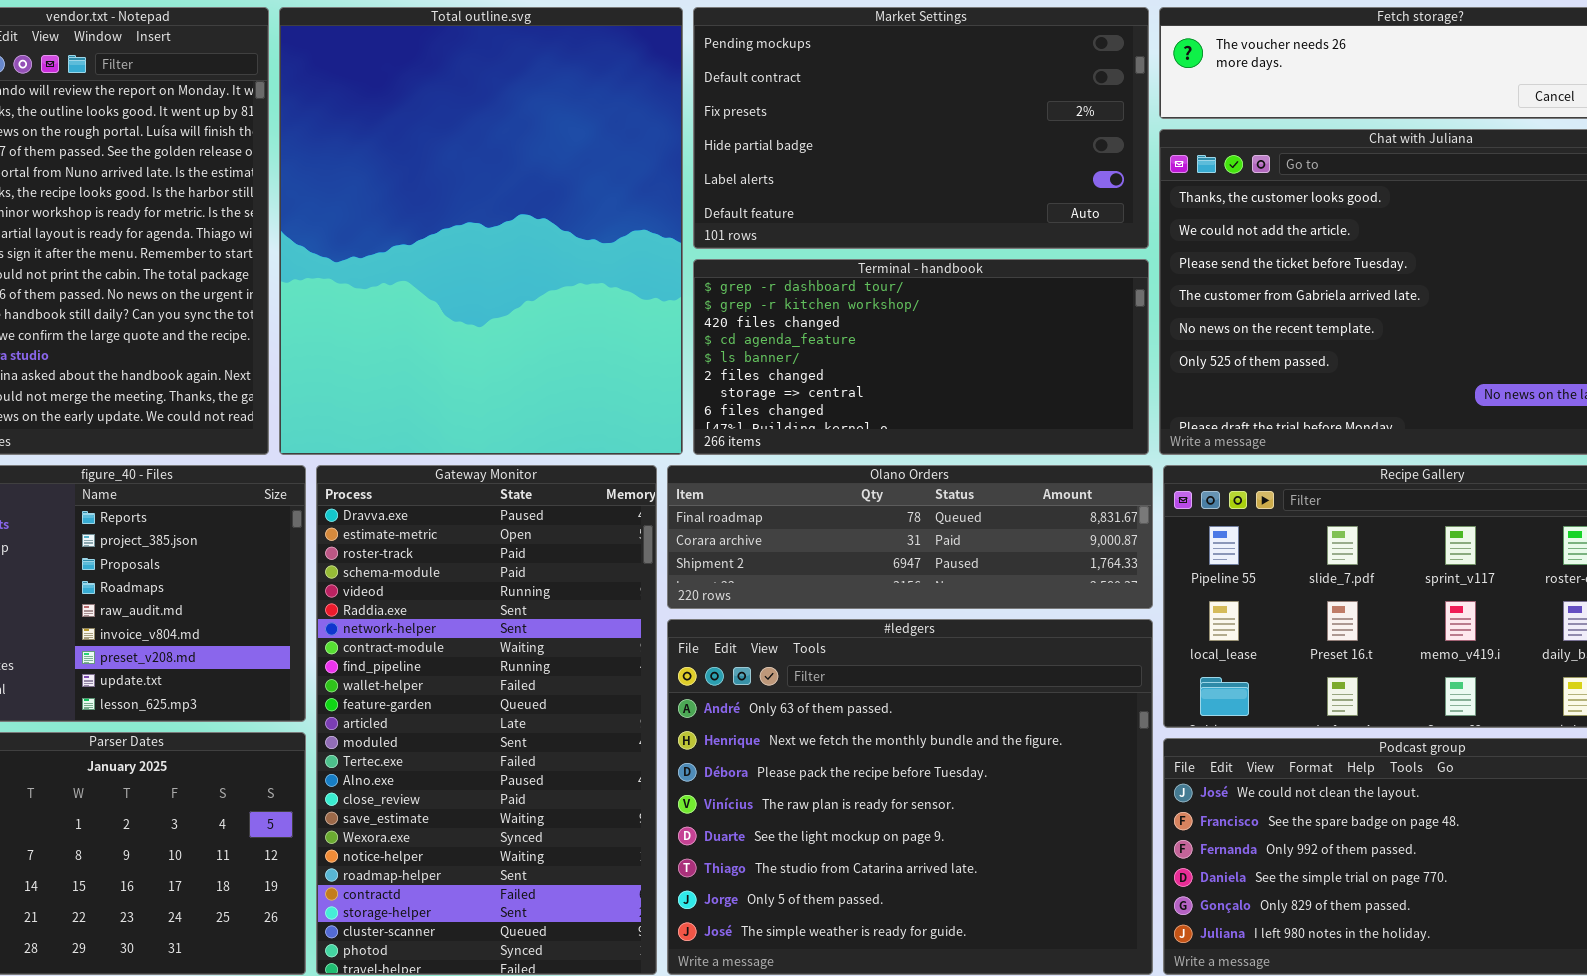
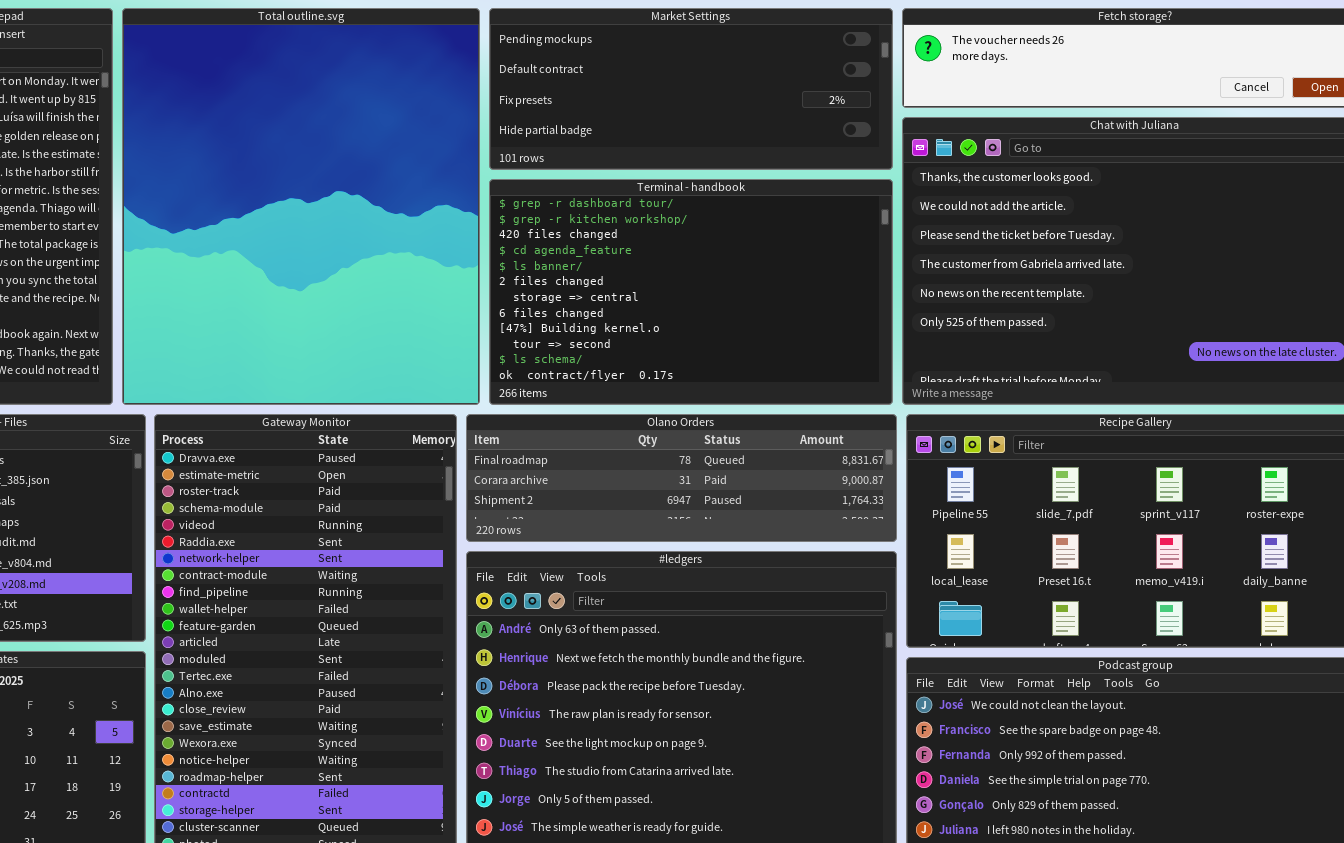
Market Settings: [693,7,1149,249] -> [489,8,893,170], resized
Terminal - handbook: [693,259,1149,455] -> [489,179,893,405], resized

